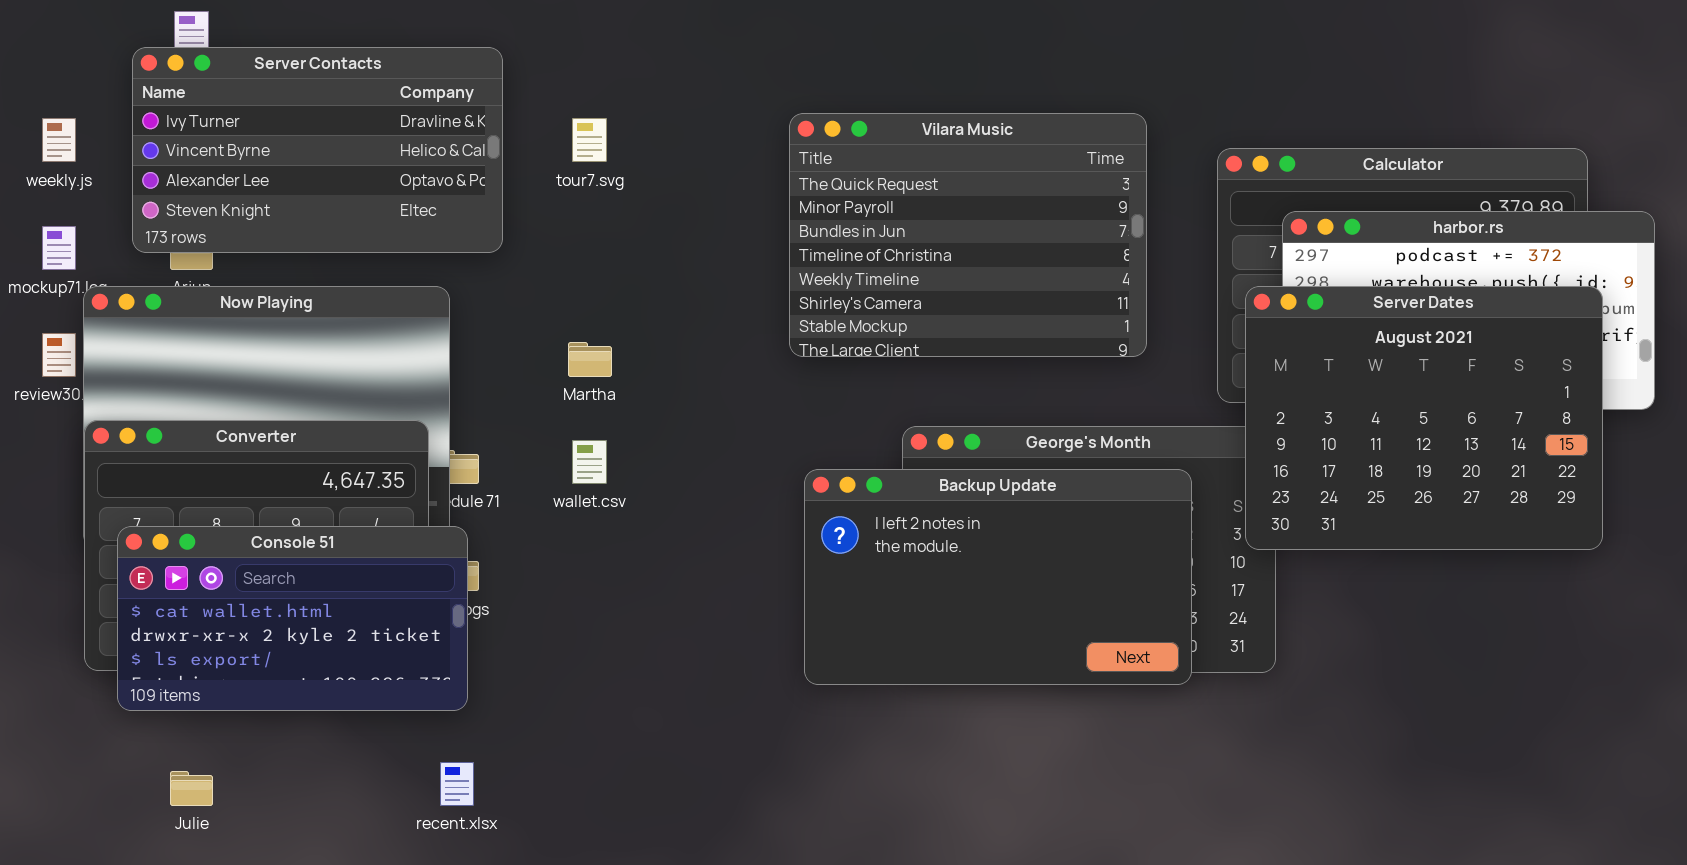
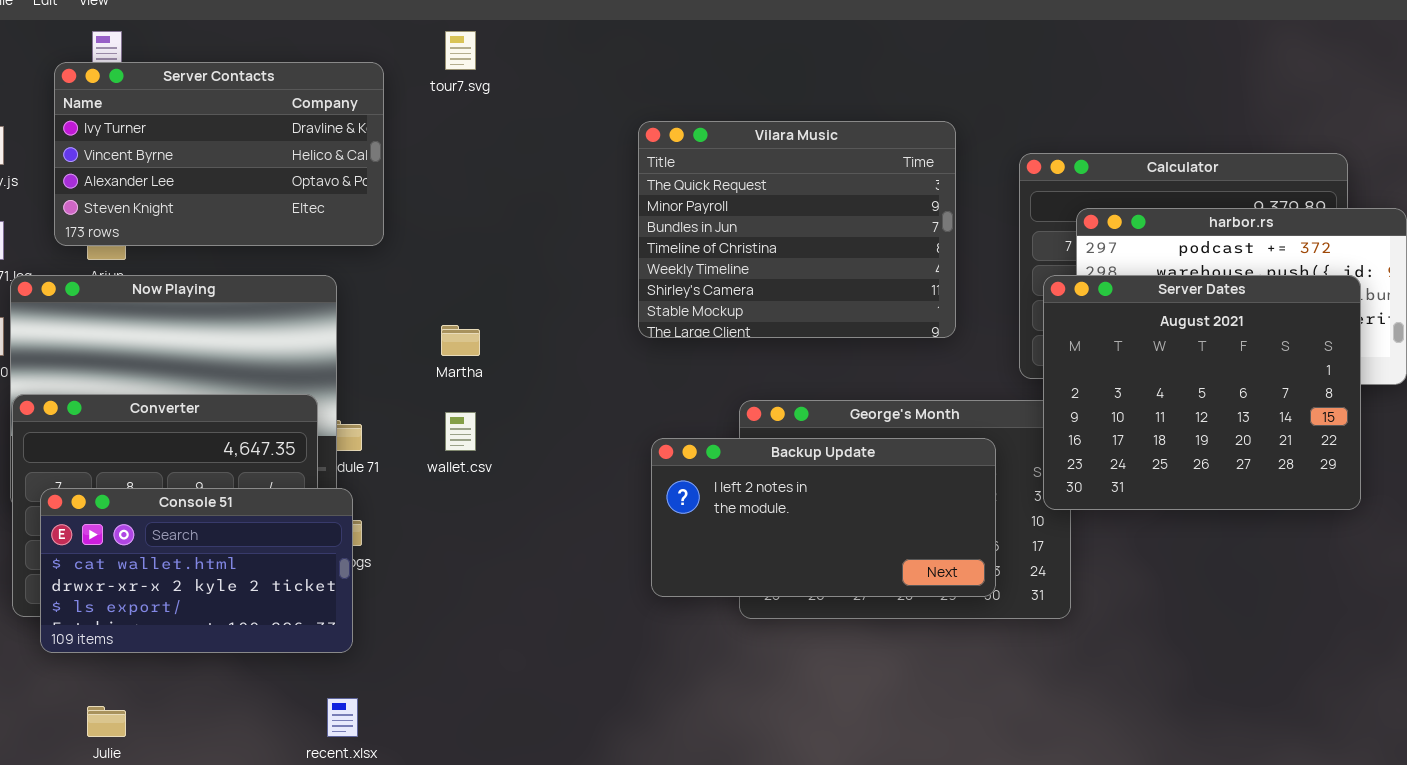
tour7.svg: [572,118,607,162] -> [445,31,476,70], moved
Backup Update: [804,469,1192,685] -> [651,438,996,597], resized

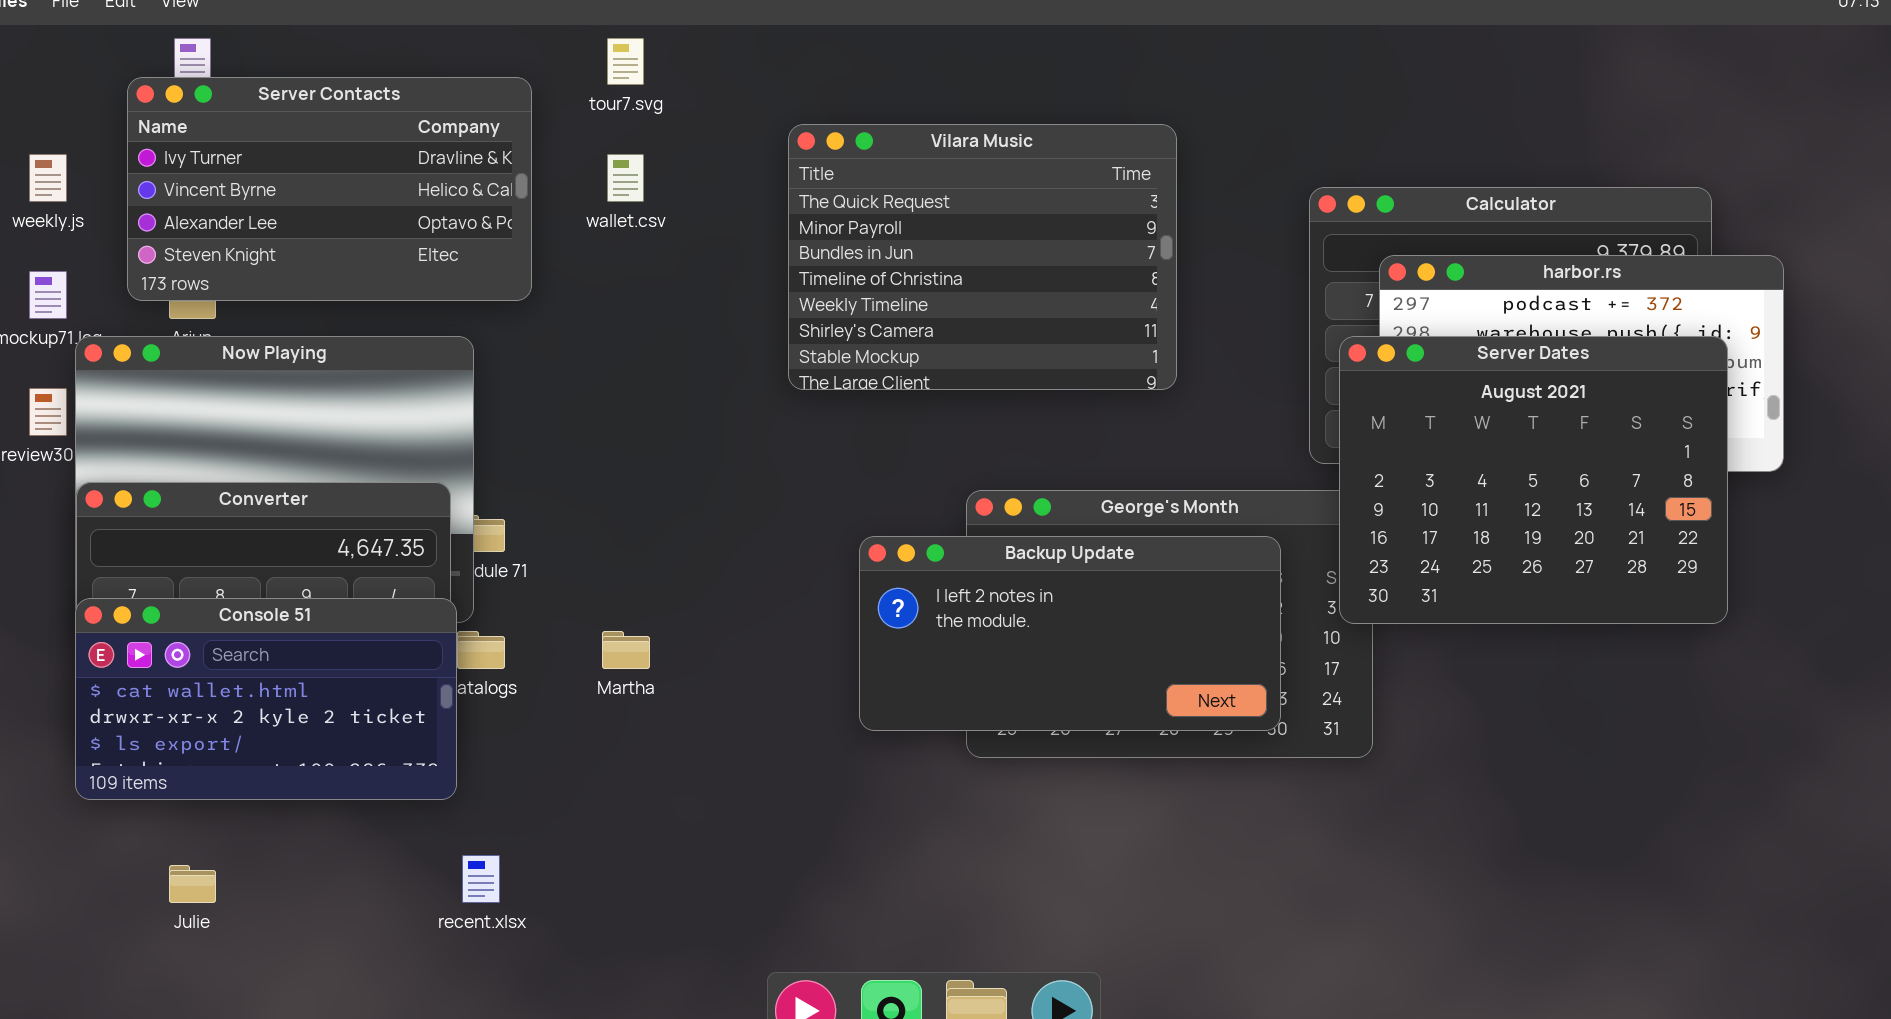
Vilara Music: [638,121,956,338] -> [788,124,1177,390], moved
Martha: [441,325,480,356] -> [602,631,650,669], moved
wallet.csv: [445,412,476,451] -> [607,154,644,202], moved
Console 51: [40,488,353,653] -> [75,598,457,800], moved

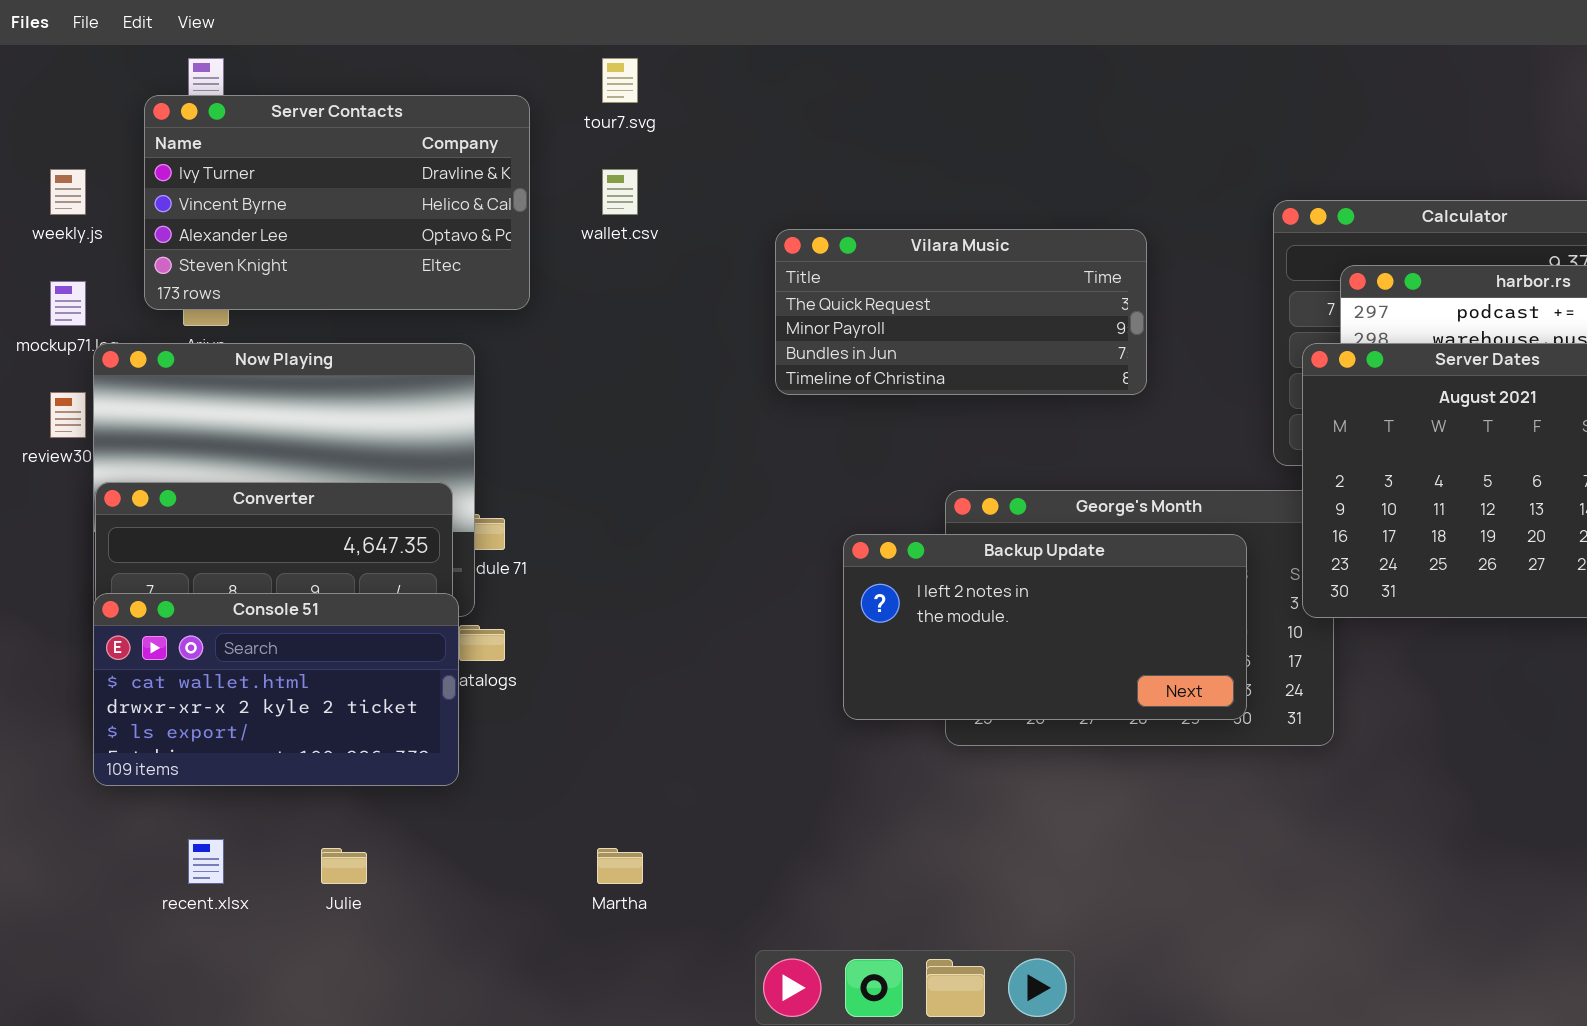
Vilara Music: [788,124,1177,390] -> [775,229,1147,395], resized
Martha: [602,631,650,669] -> [597,848,643,884], moved
recent.xlsx: [462,855,500,903] -> [188,839,224,884], moved
Julie: [169,865,216,903] -> [321,848,367,884], moved

